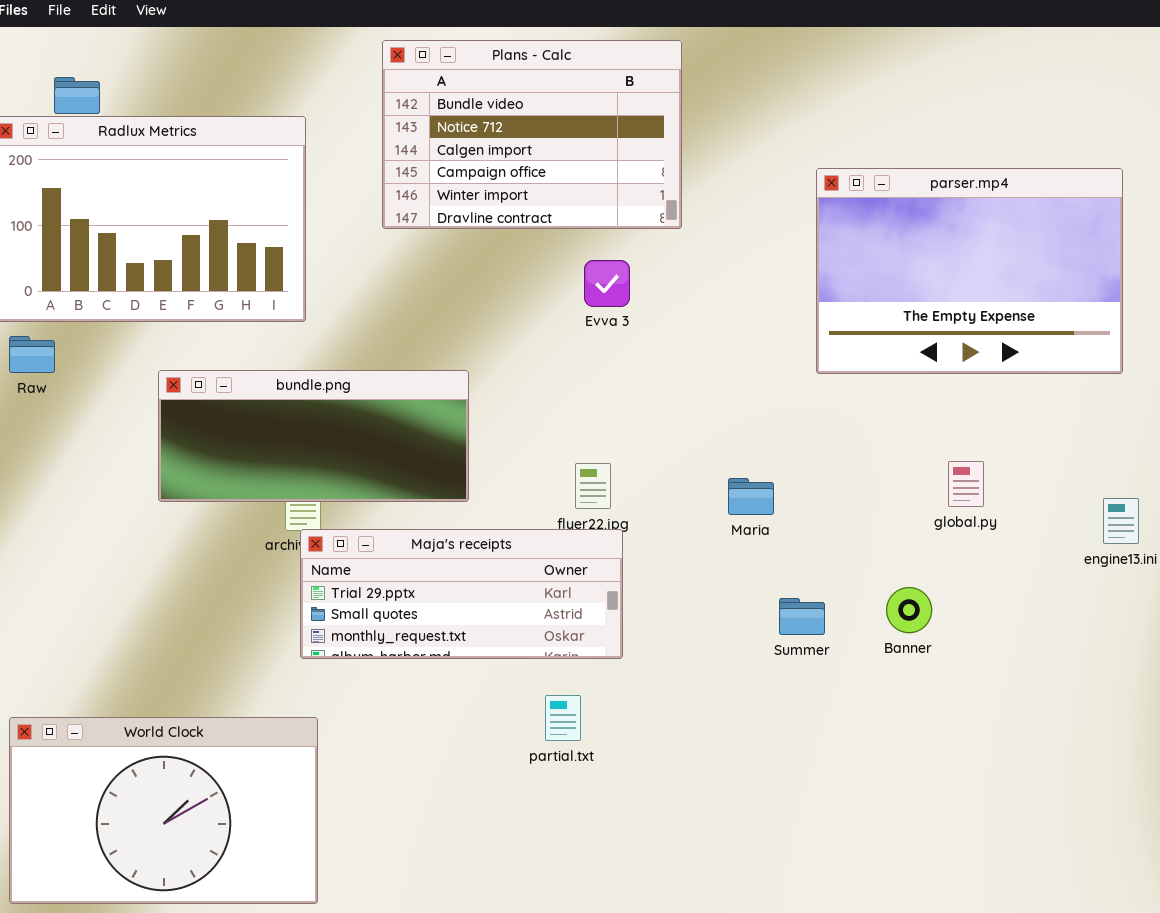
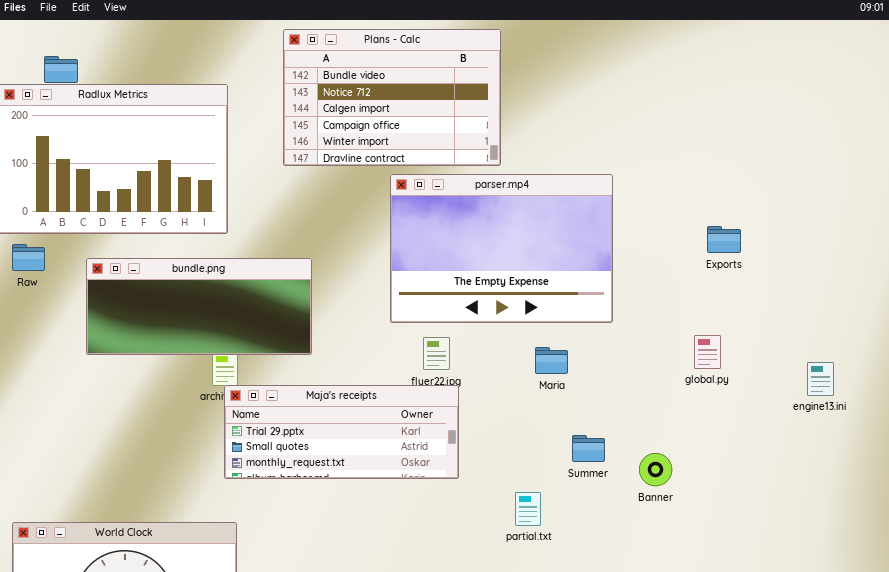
parser.mp4: [816,168,1123,374] -> [390,174,613,323], moved
bundle.png: [158,370,469,502] -> [86,258,312,355], moved
Banner: [886,587,932,633] -> [639,453,672,486], moved
partial.txt: [545,695,581,741] -> [515,492,541,526], moved

